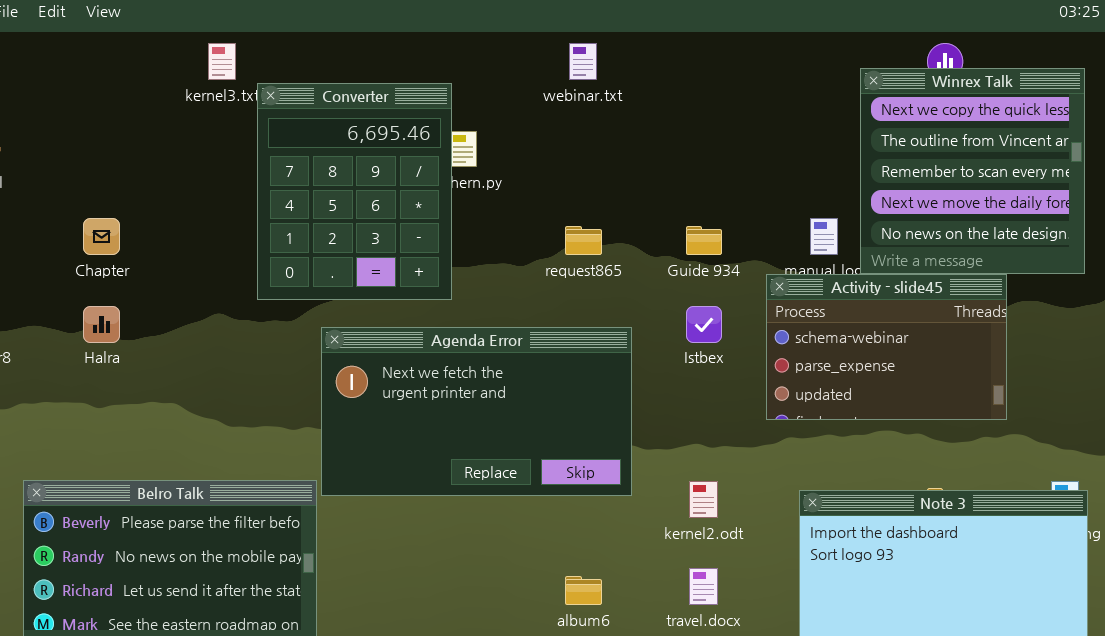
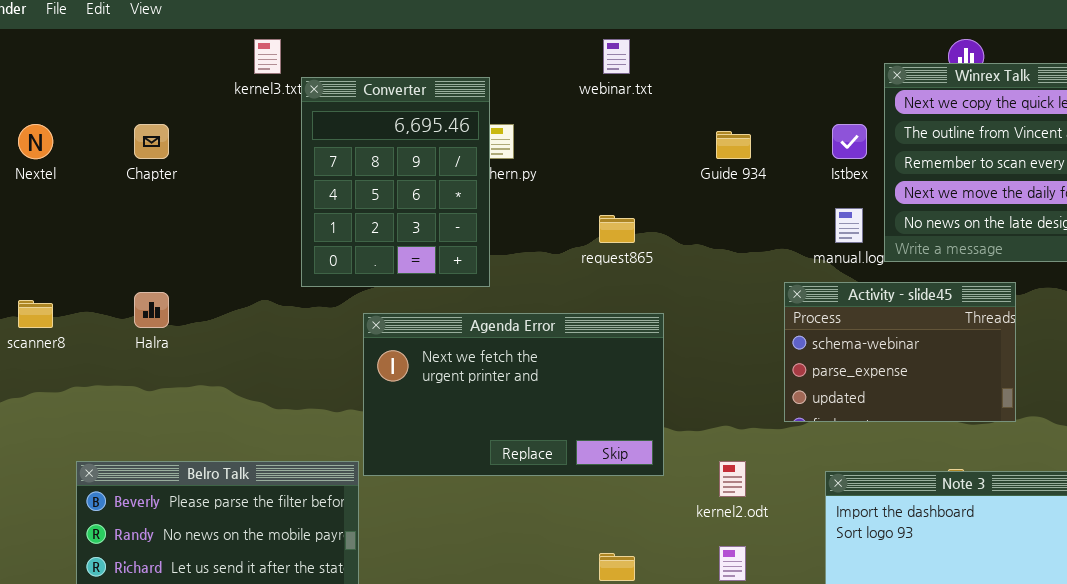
Chapter: [83,218,120,255] -> [134,124,169,159], moved
Guide 934: [686,226,722,255] -> [716,131,751,159], moved
Activity - slide45: [766,274,1007,420] -> [784,282,1016,422], moved
Istbex: [686,306,722,343] -> [832,124,867,159], moved

